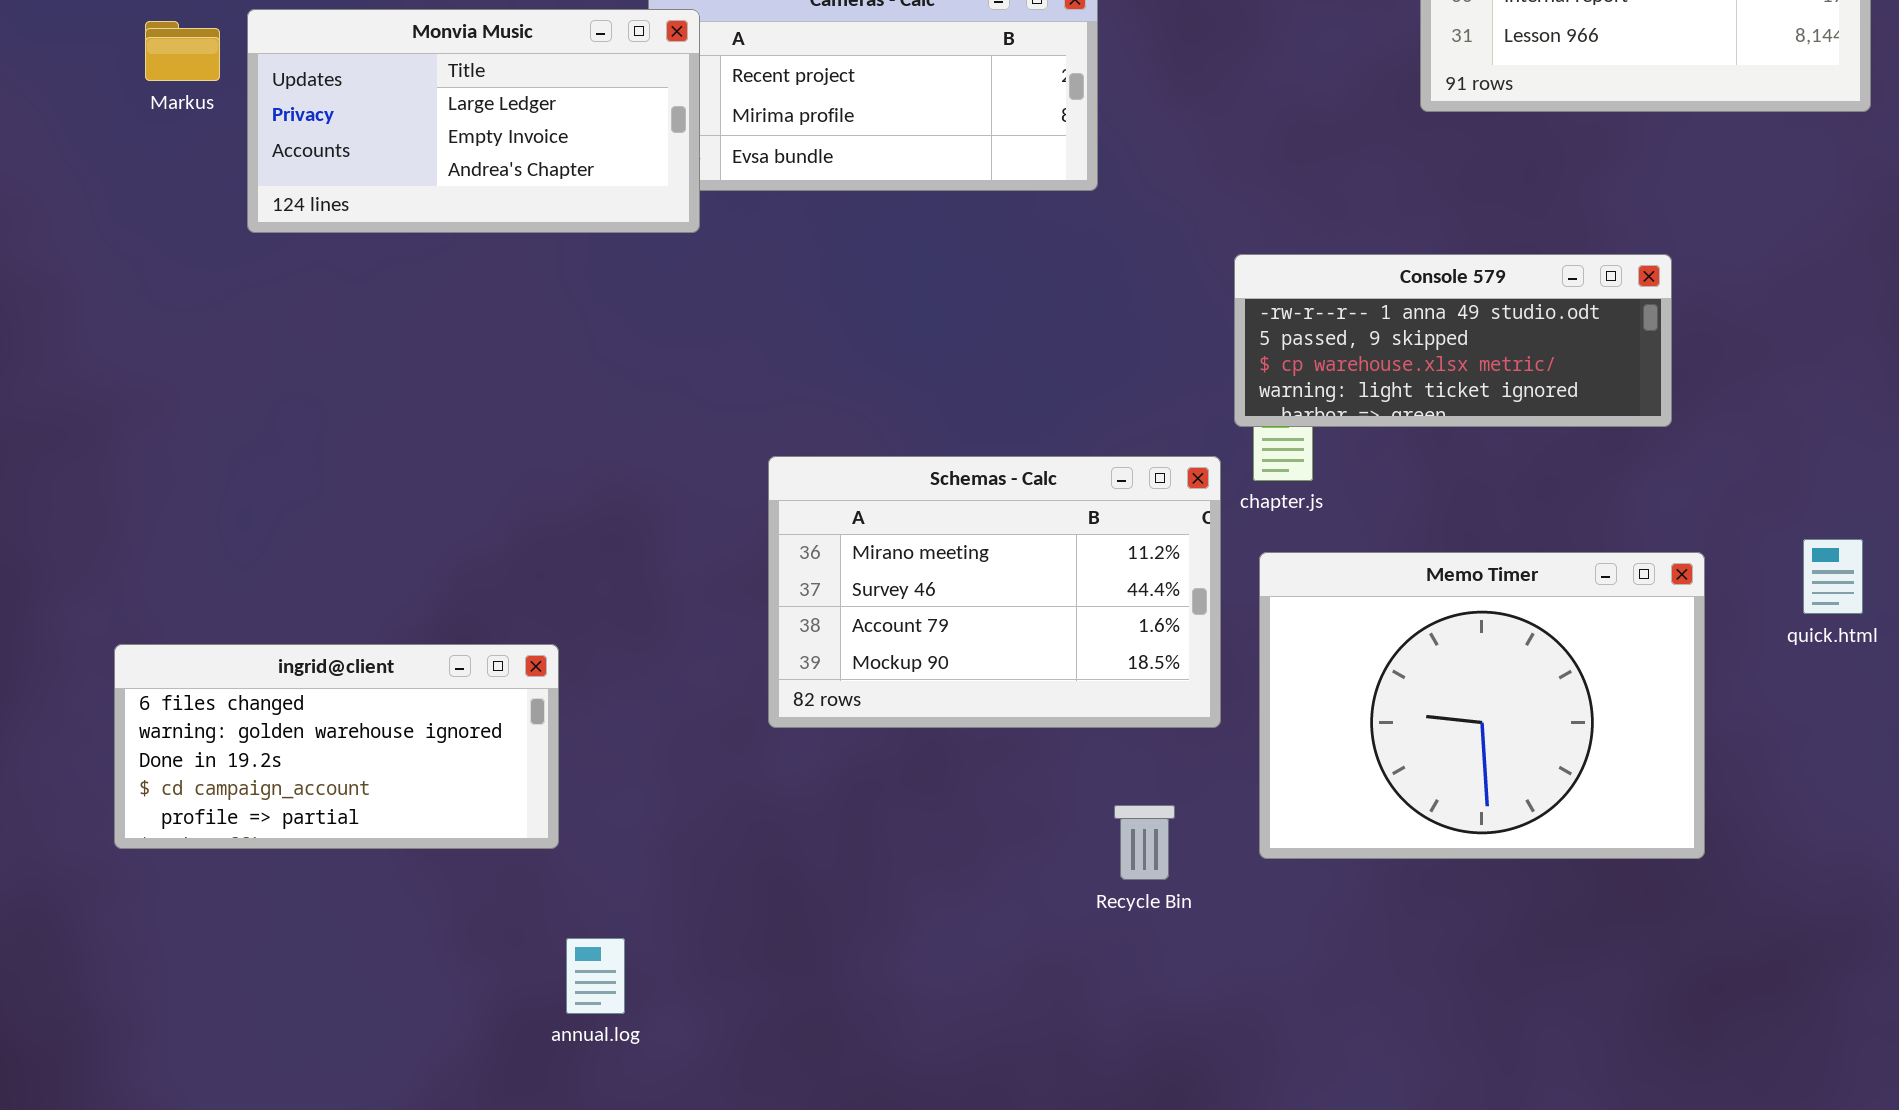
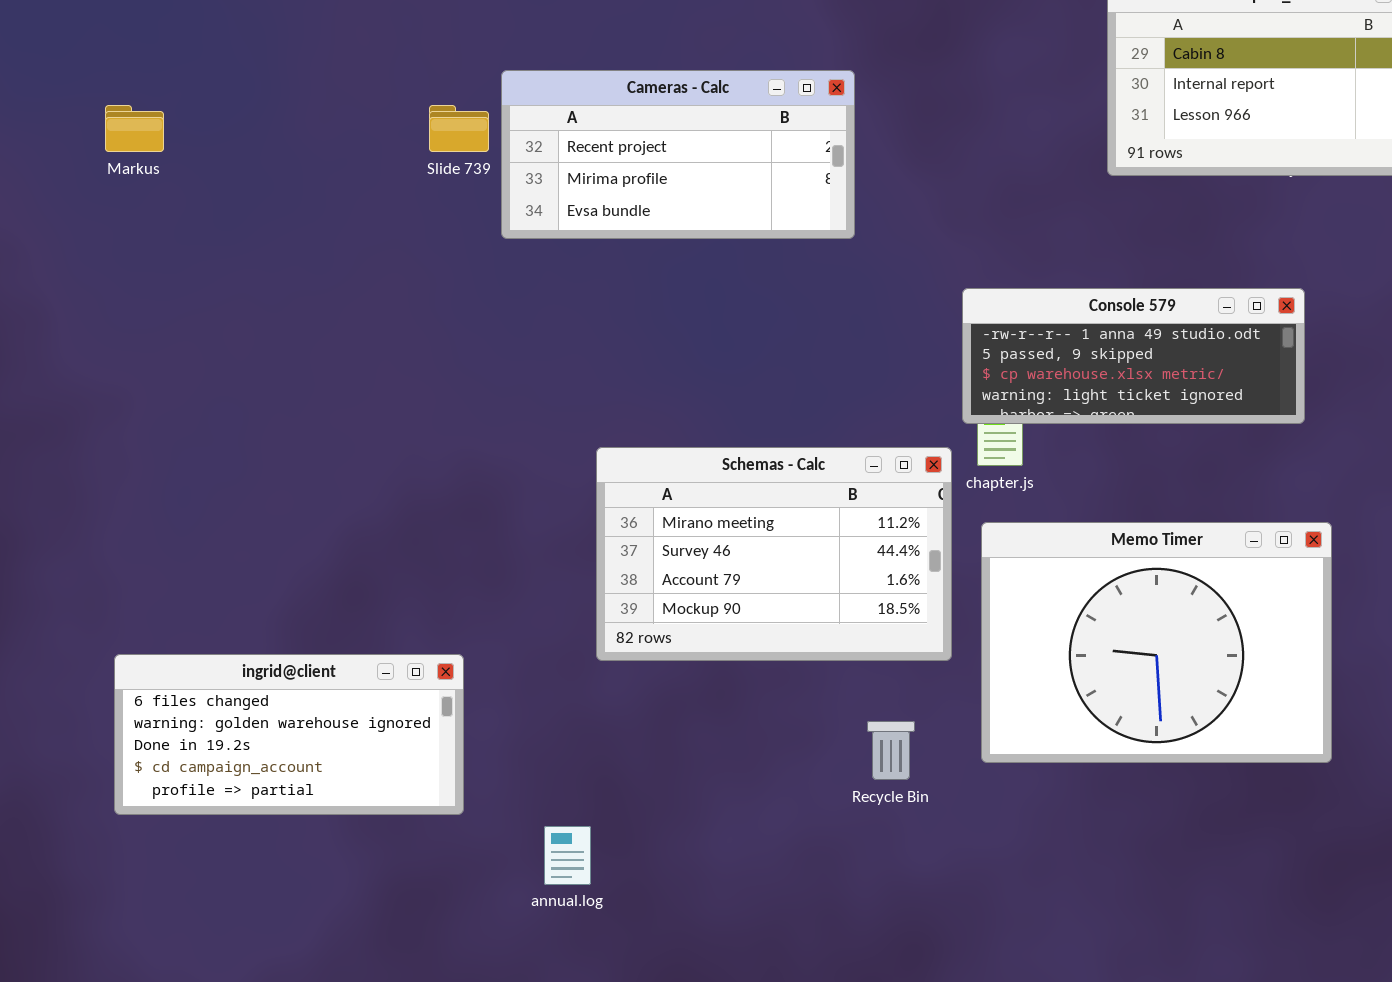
Monvia Music: [247,9,700,233] -> none, closed
ingrid@client: [114,644,559,849] -> [114,654,464,815], moved
annual.log: [566,938,625,1014] -> [544,826,591,885], moved

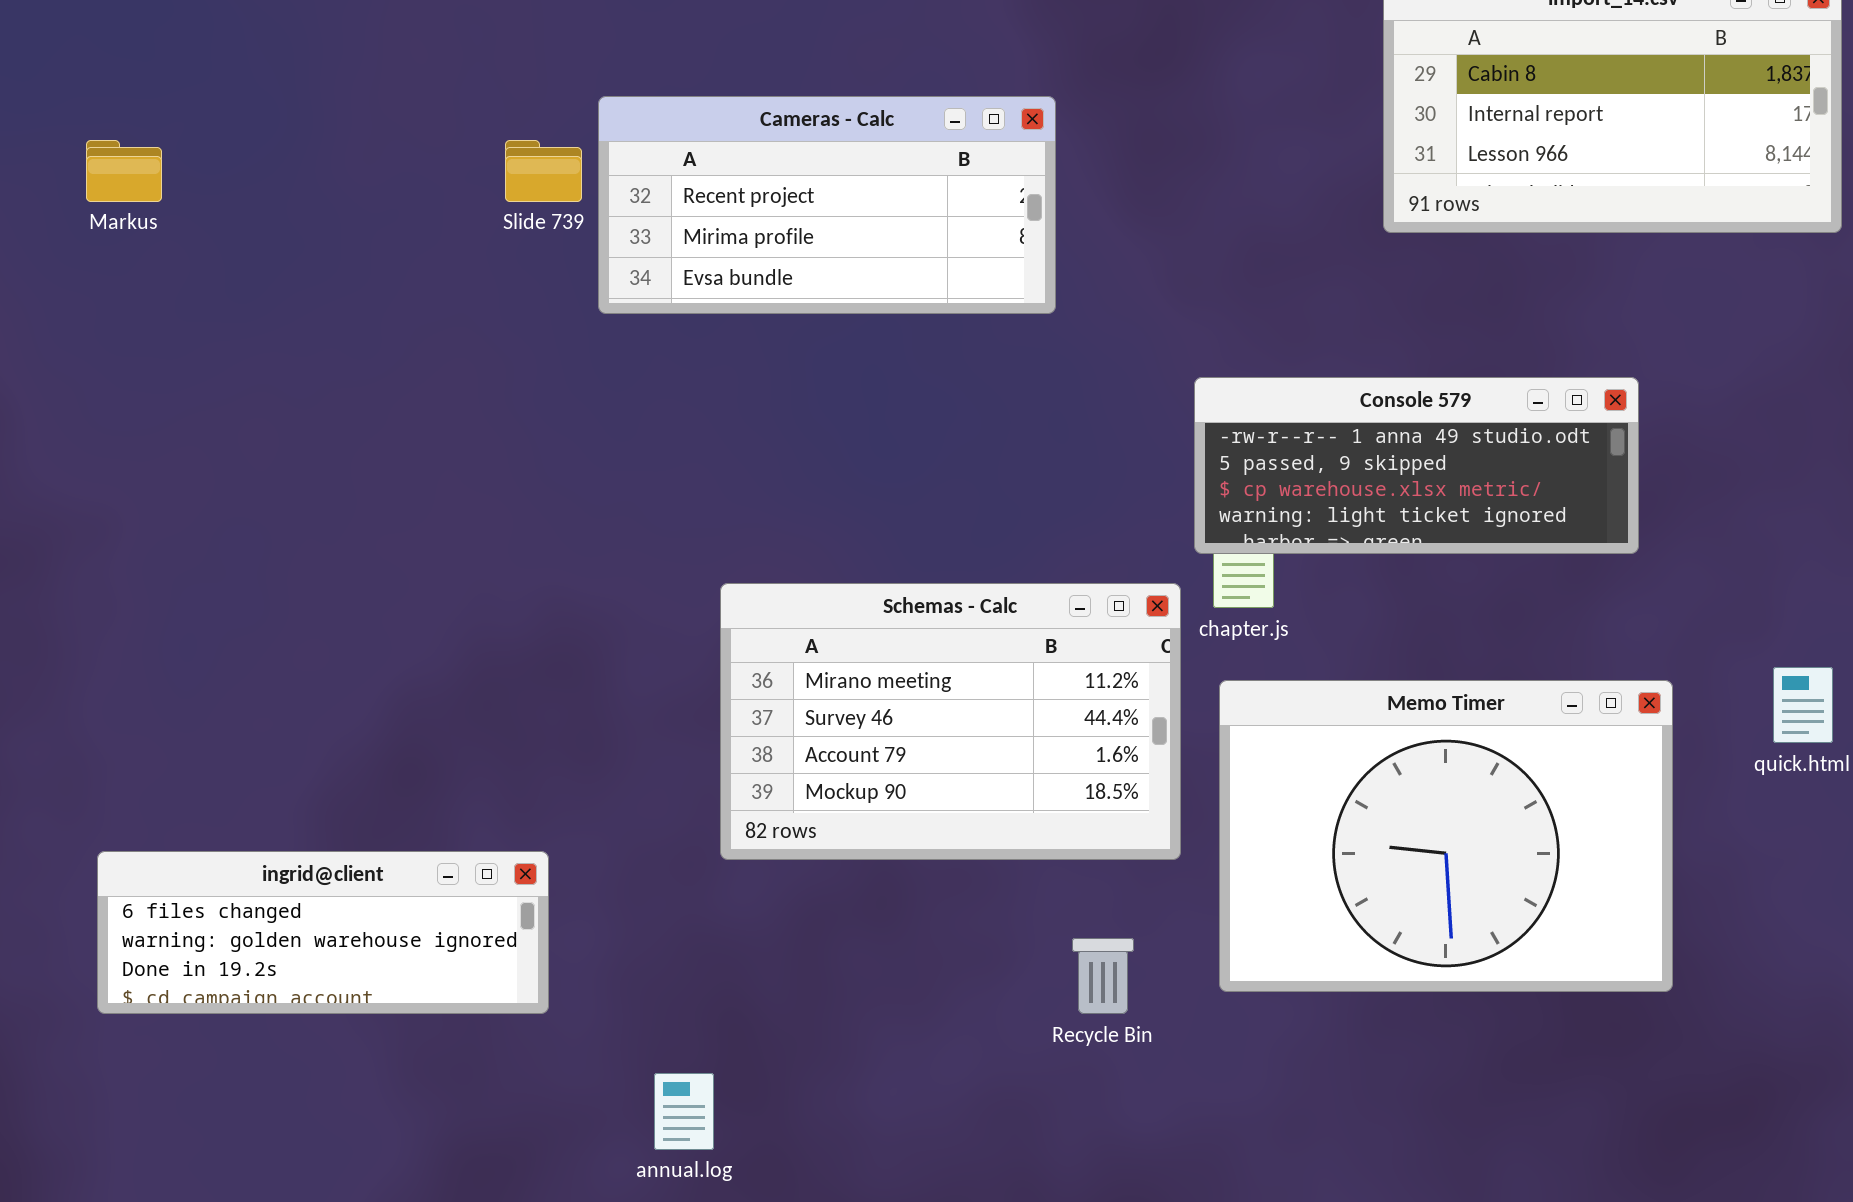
ingrid@client: [114,654,464,815] -> [97,851,549,1014], resized

